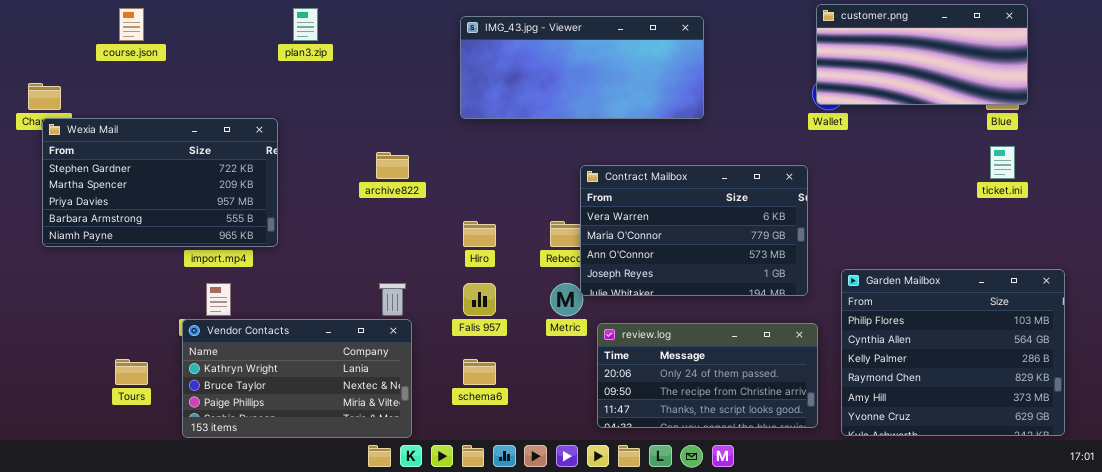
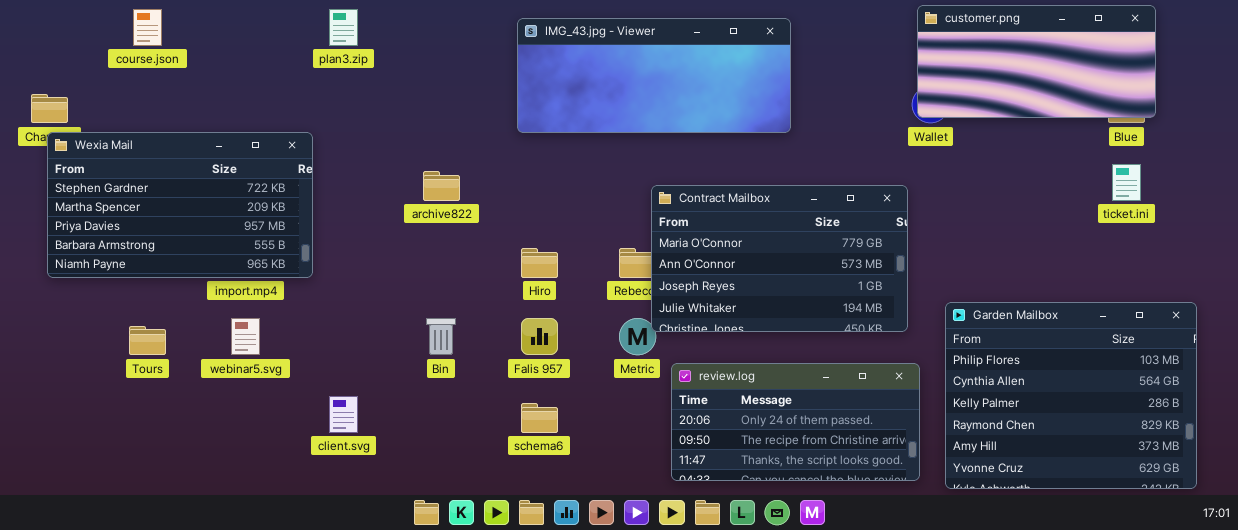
Contract Mailbox: [580,165,808,296] -> [651,185,908,332], scrolled down 1 row
Vendor Contacts: [182,319,412,438] -> none, closed
Tours: [115,359,148,385] -> [129,326,166,355], moved

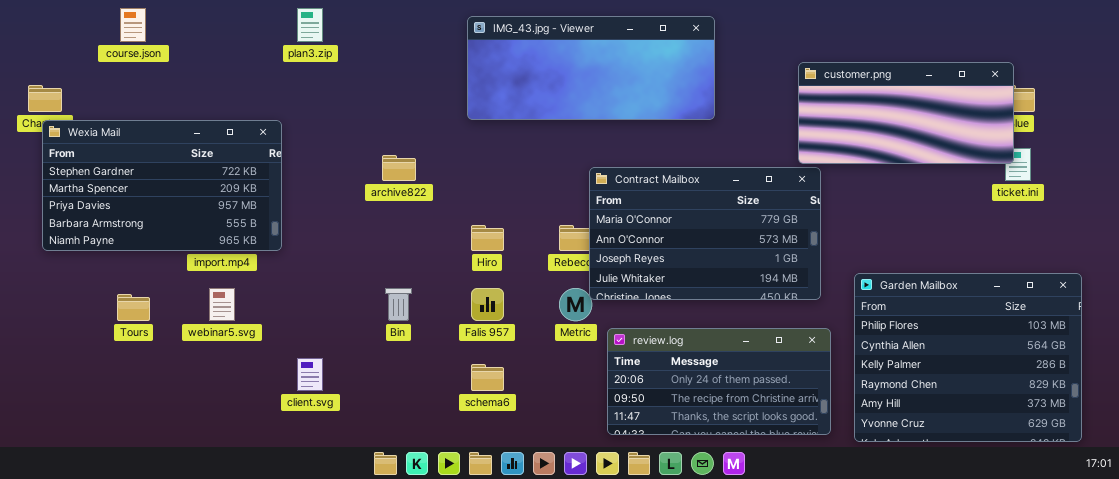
customer.png: [917,5,1156,118] -> [798,62,1014,164], moved

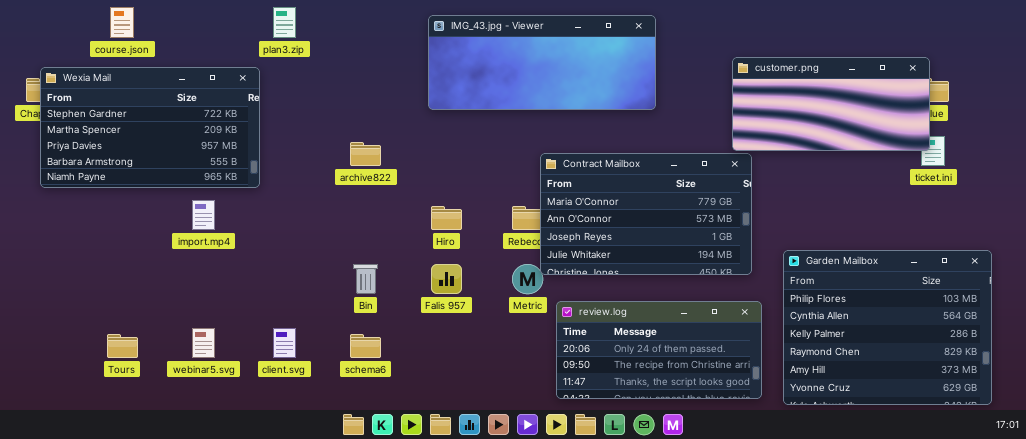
Wexia Mail: [42,120,282,251] -> [40,67,260,188], moved
webinar5.svg: [209,288,235,321] -> [192,328,215,358], moved
Tours: [117,294,150,321] -> [107,334,138,358], moved
schema6: [471,364,504,391] -> [350,334,381,358], moved

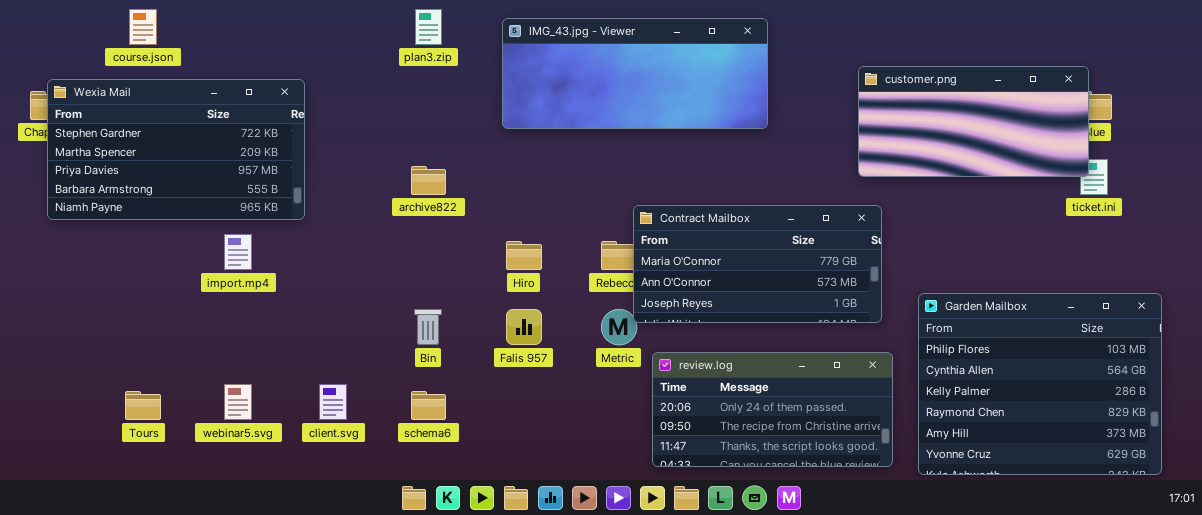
plan3.zip: [273,7,296,38] -> [415,9,442,45], moved
Contract Mailbox: [540,153,752,275] -> [633,205,882,323], resized

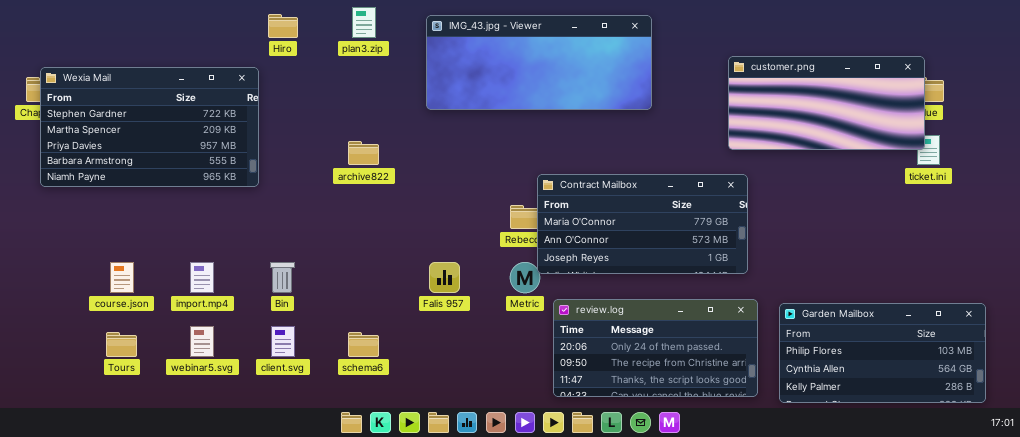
course.json: [129,9,157,45] -> [110,262,134,293], moved
import.mp4: [224,234,252,270] -> [190,262,214,293], moved
Hiro: [506,241,542,270] -> [268,14,298,38], moved
Garden Mailbox: [918,293,1162,475] -> [779,303,986,403], resized
Bin: [414,309,442,345] -> [270,262,295,293], moved

